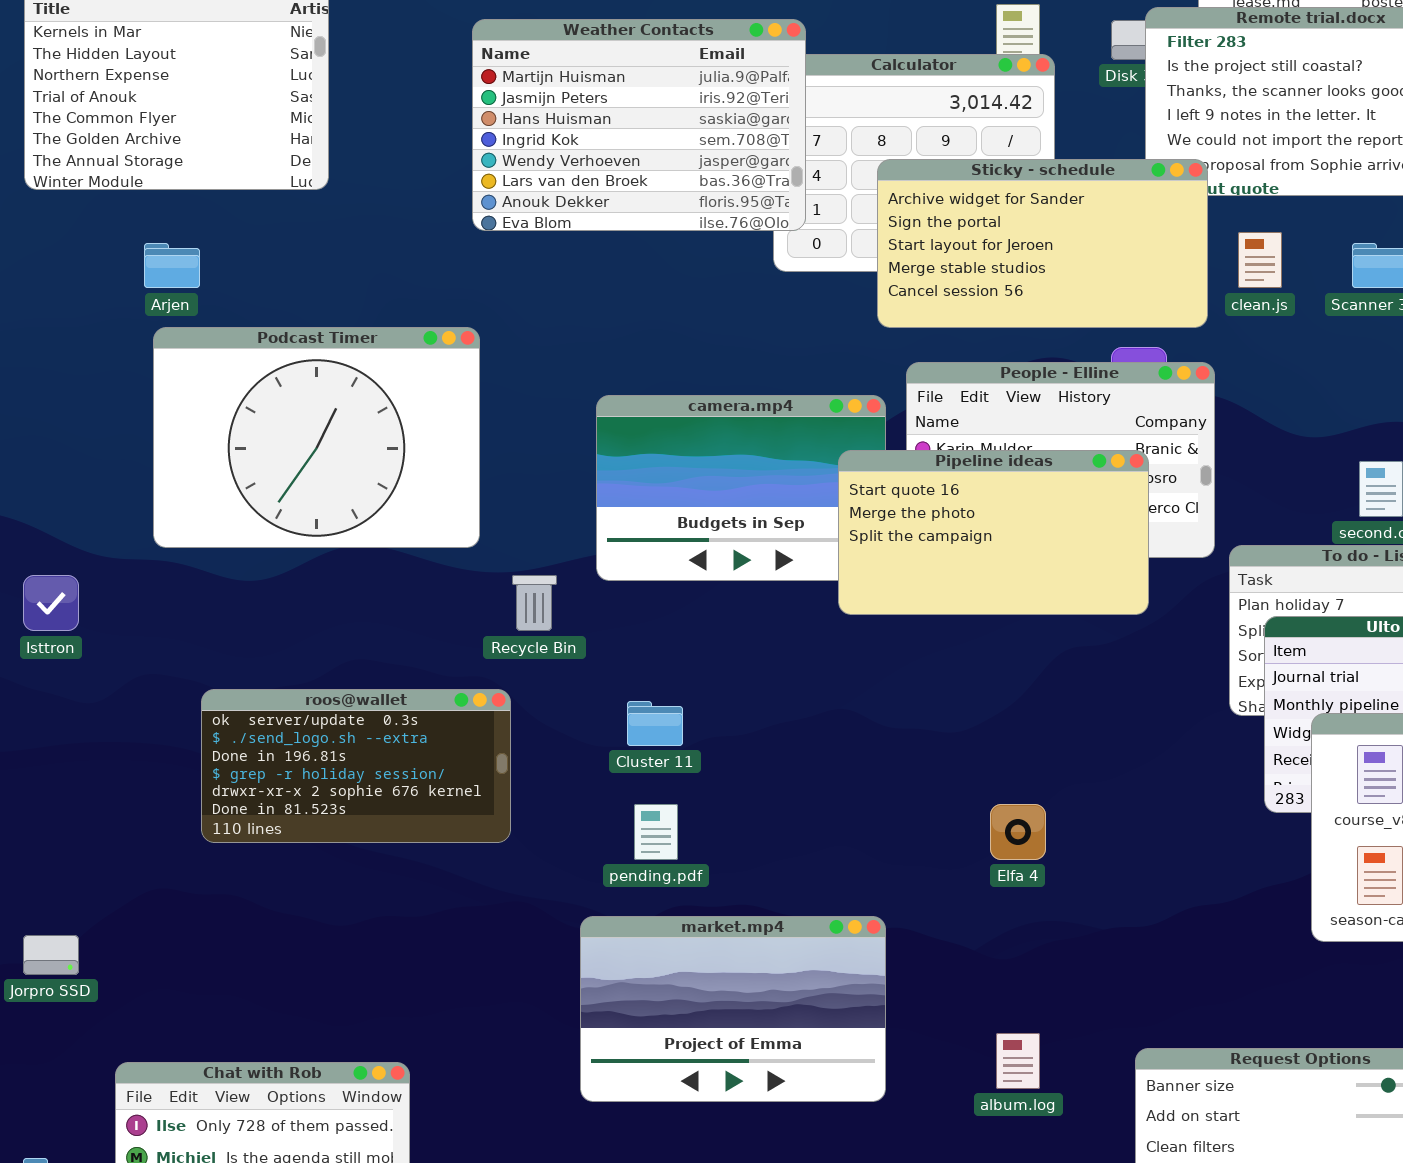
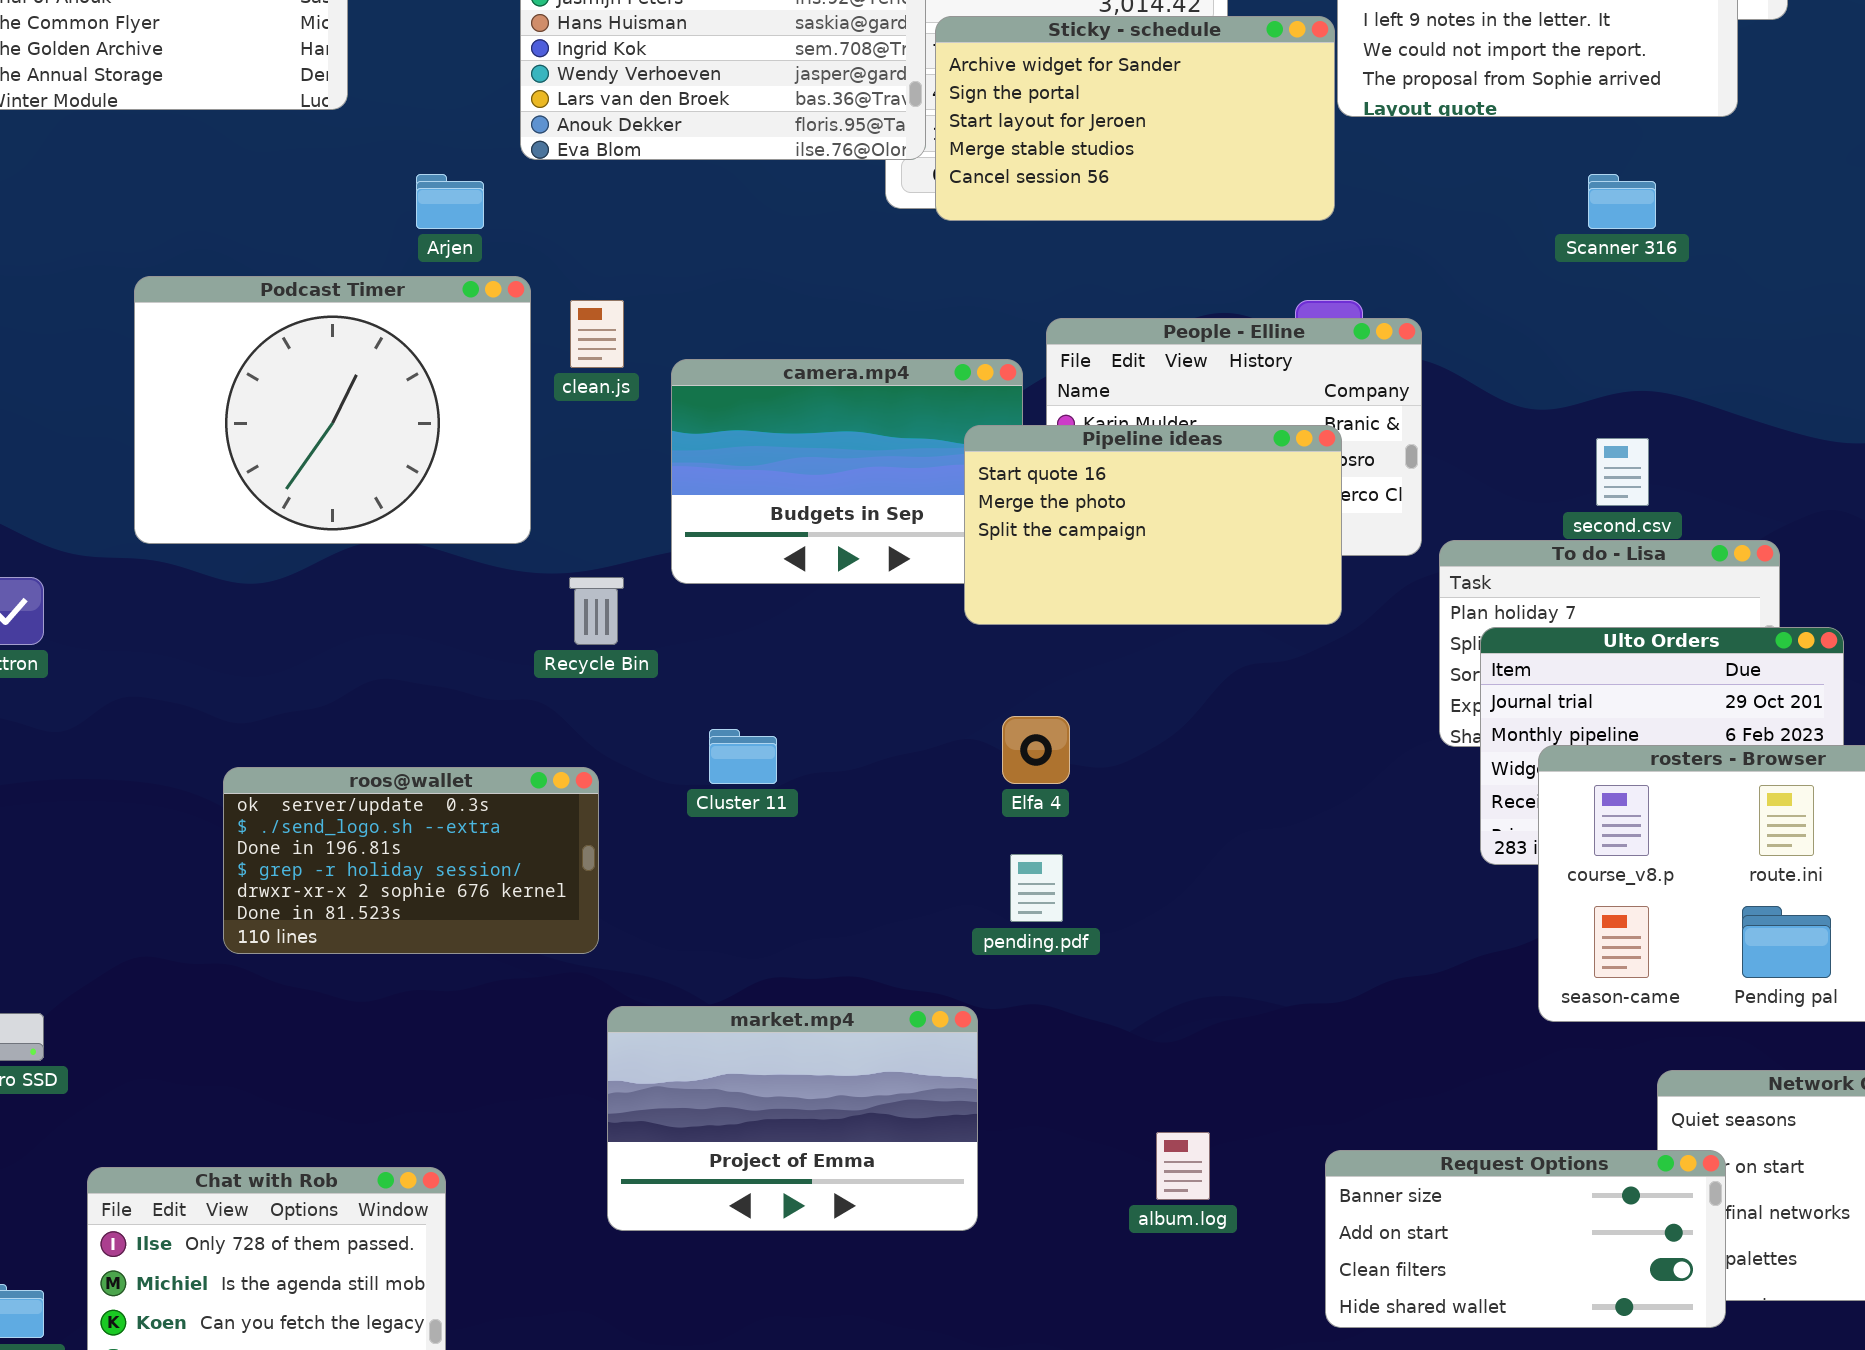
Sticky - schedule: [877,159,1208,328] -> [935,16,1335,221], moved
clean.js: [1238,232,1282,288] -> [570,300,624,368], moved
Arjen: [144,243,200,288] -> [416,174,484,229], moved
roos@wallet: [201,689,511,843] -> [223,767,599,954], moved
pending.pdf: [634,804,678,860] -> [1010,854,1063,922], moved
Elfa 4: [990,804,1046,860] -> [1002,716,1070,784], moved
market.mp4: [580,916,886,1102] -> [607,1006,978,1231], moved

